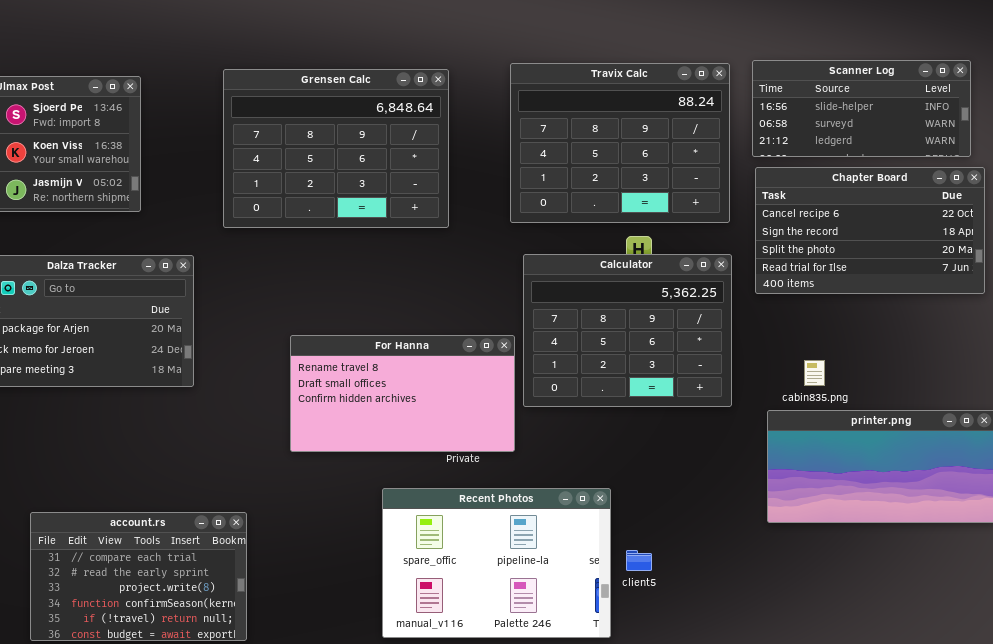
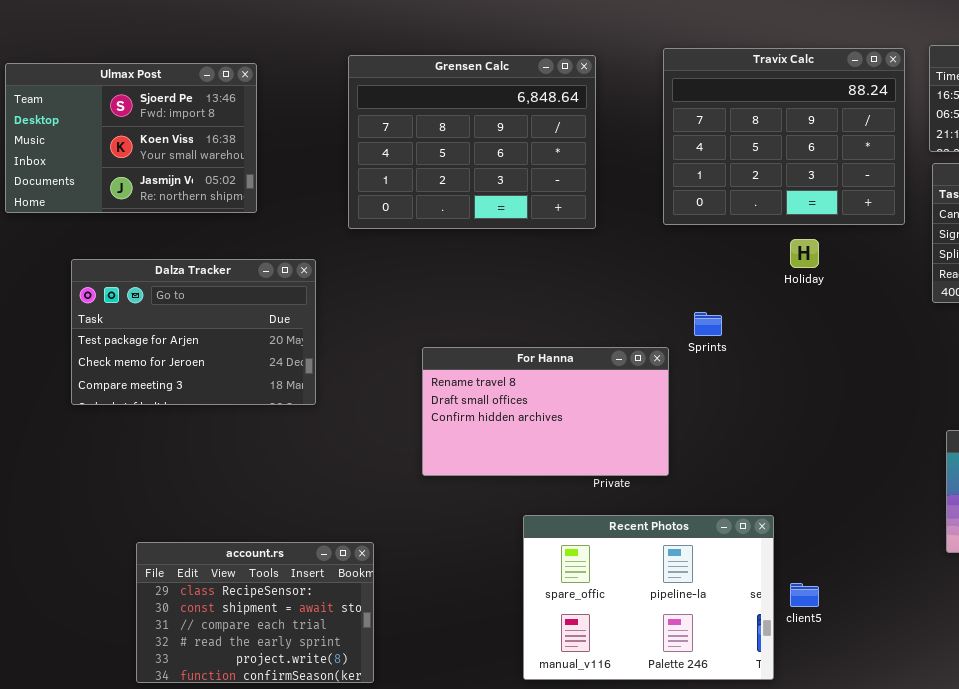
Calculator: [523,254,732,407] -> none, closed
account.rs: [30,512,247,641] -> [136,542,374,683], scrolled up 2 rows

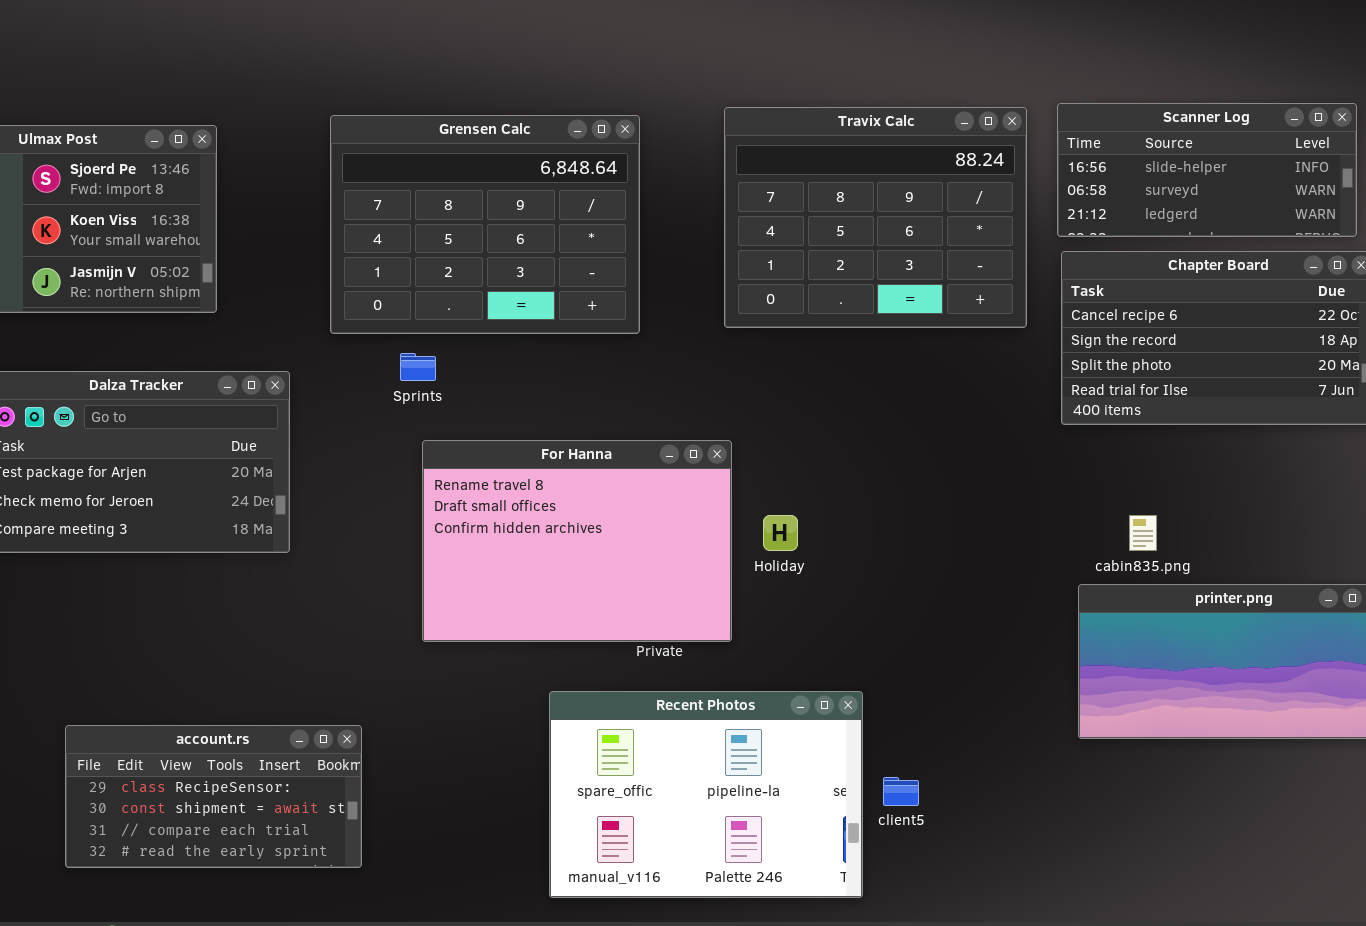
Holiday: [790,239,819,268] -> [763,515,798,551], moved
Sprints: [694,312,722,336] -> [400,353,436,381], moved
For Hanna: [422,347,669,476] -> [422,440,732,642], resized
account.rs: [136,542,374,683] -> [65,725,362,868], resized

